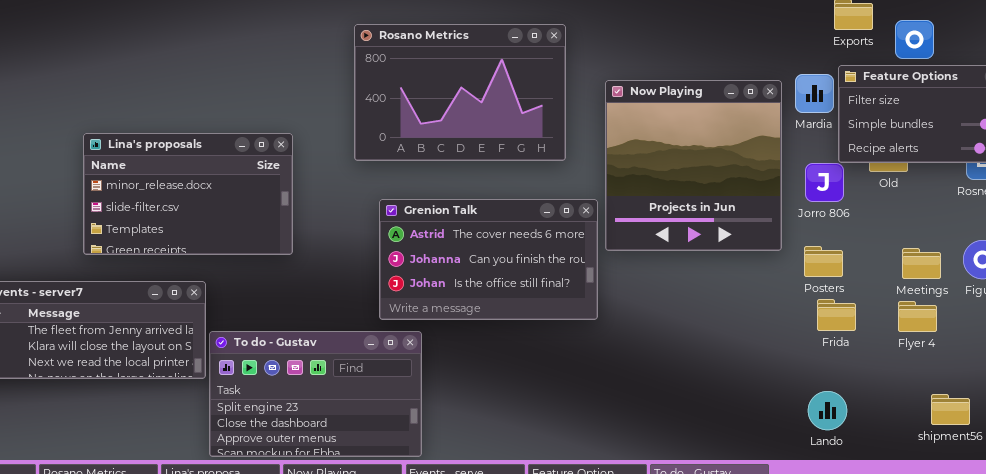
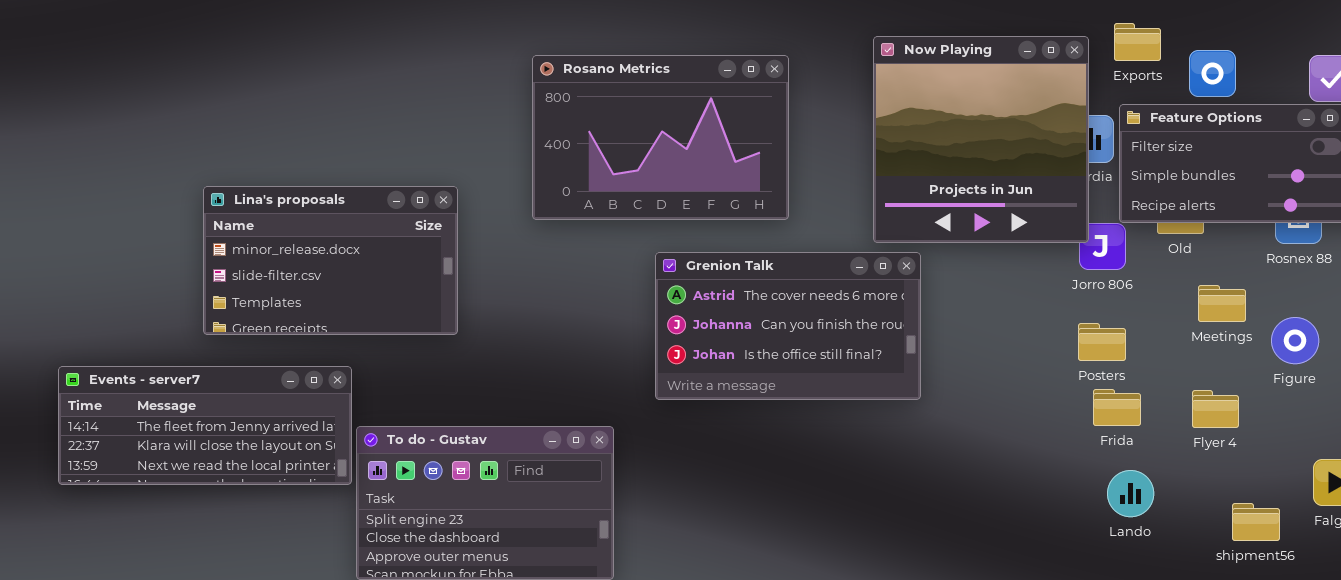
Now Playing: [605,80,782,251] -> [873,36,1089,243], moved
Grenion Talk: [379,199,598,320] -> [655,252,921,400], moved
Meetings: [902,248,941,279] -> [1198,285,1246,322], moved
Lando: [808,391,847,430] -> [1107,470,1154,517], moved

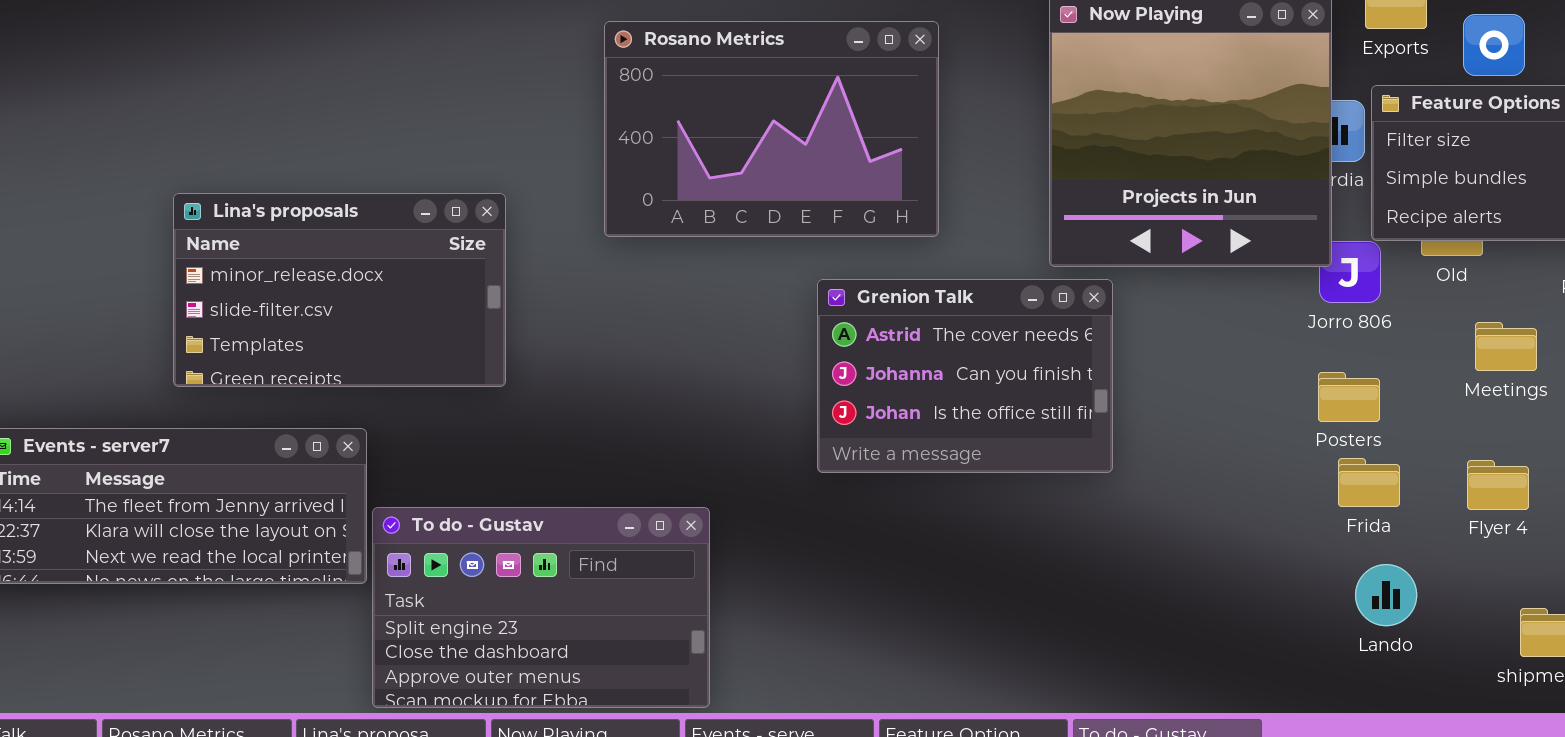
Grenion Talk: [655,252,921,400] -> [817,279,1113,473], resized

